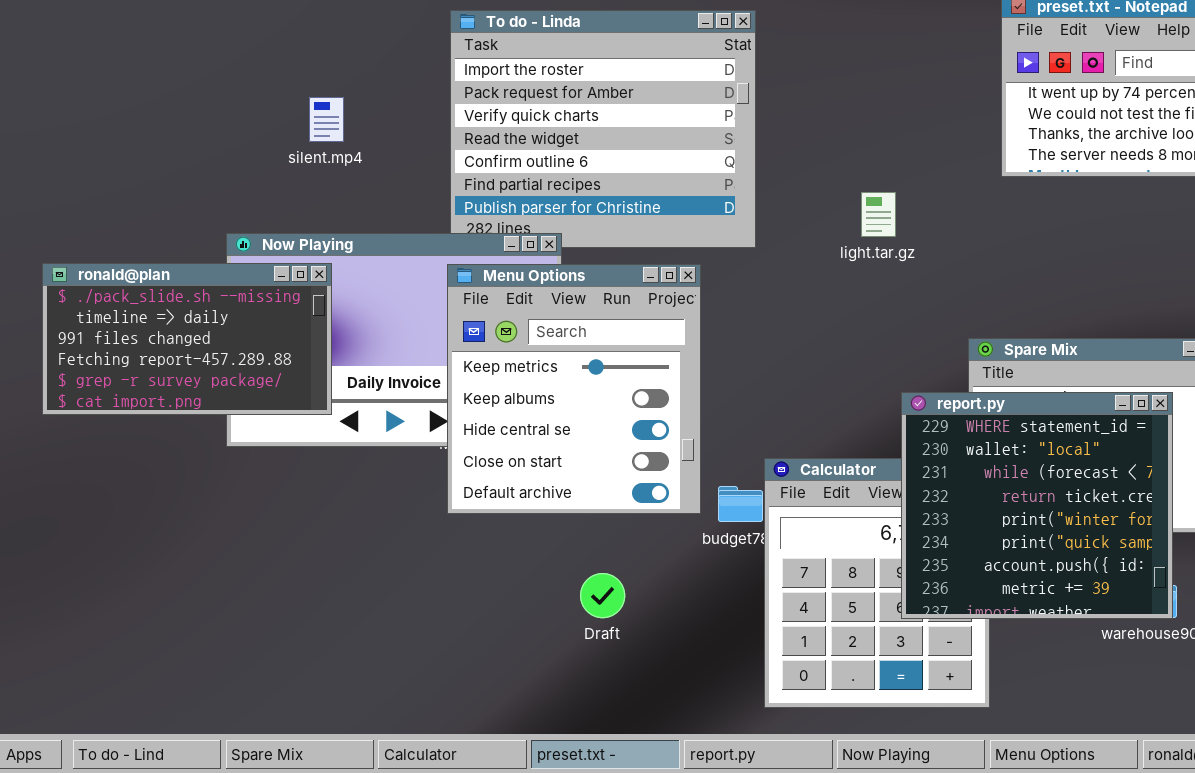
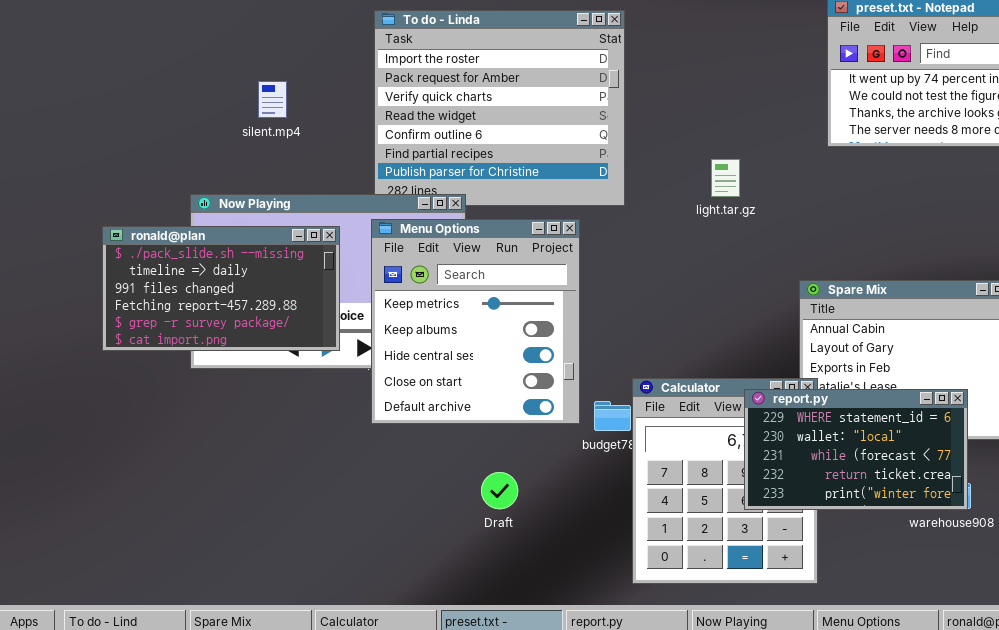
ronald@plan: [42,263,332,415] -> [102,226,340,351], moved
report.py: [901,392,1173,619] -> [744,389,968,510], resized

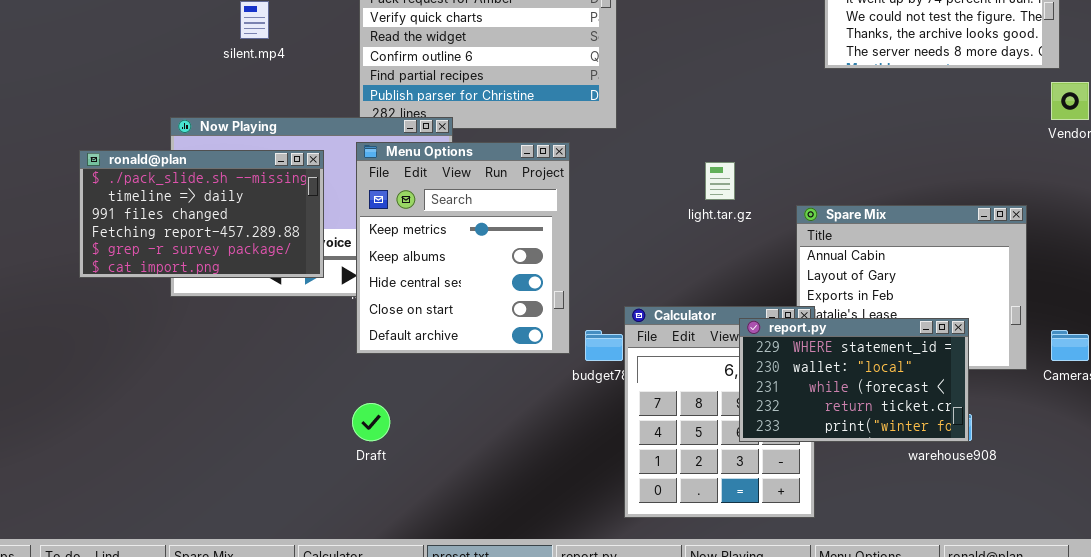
light.tar.gz: [711,159,740,197] -> [705,162,735,200], moved
Draft: [481,472,518,509] -> [352,403,390,441], moved

